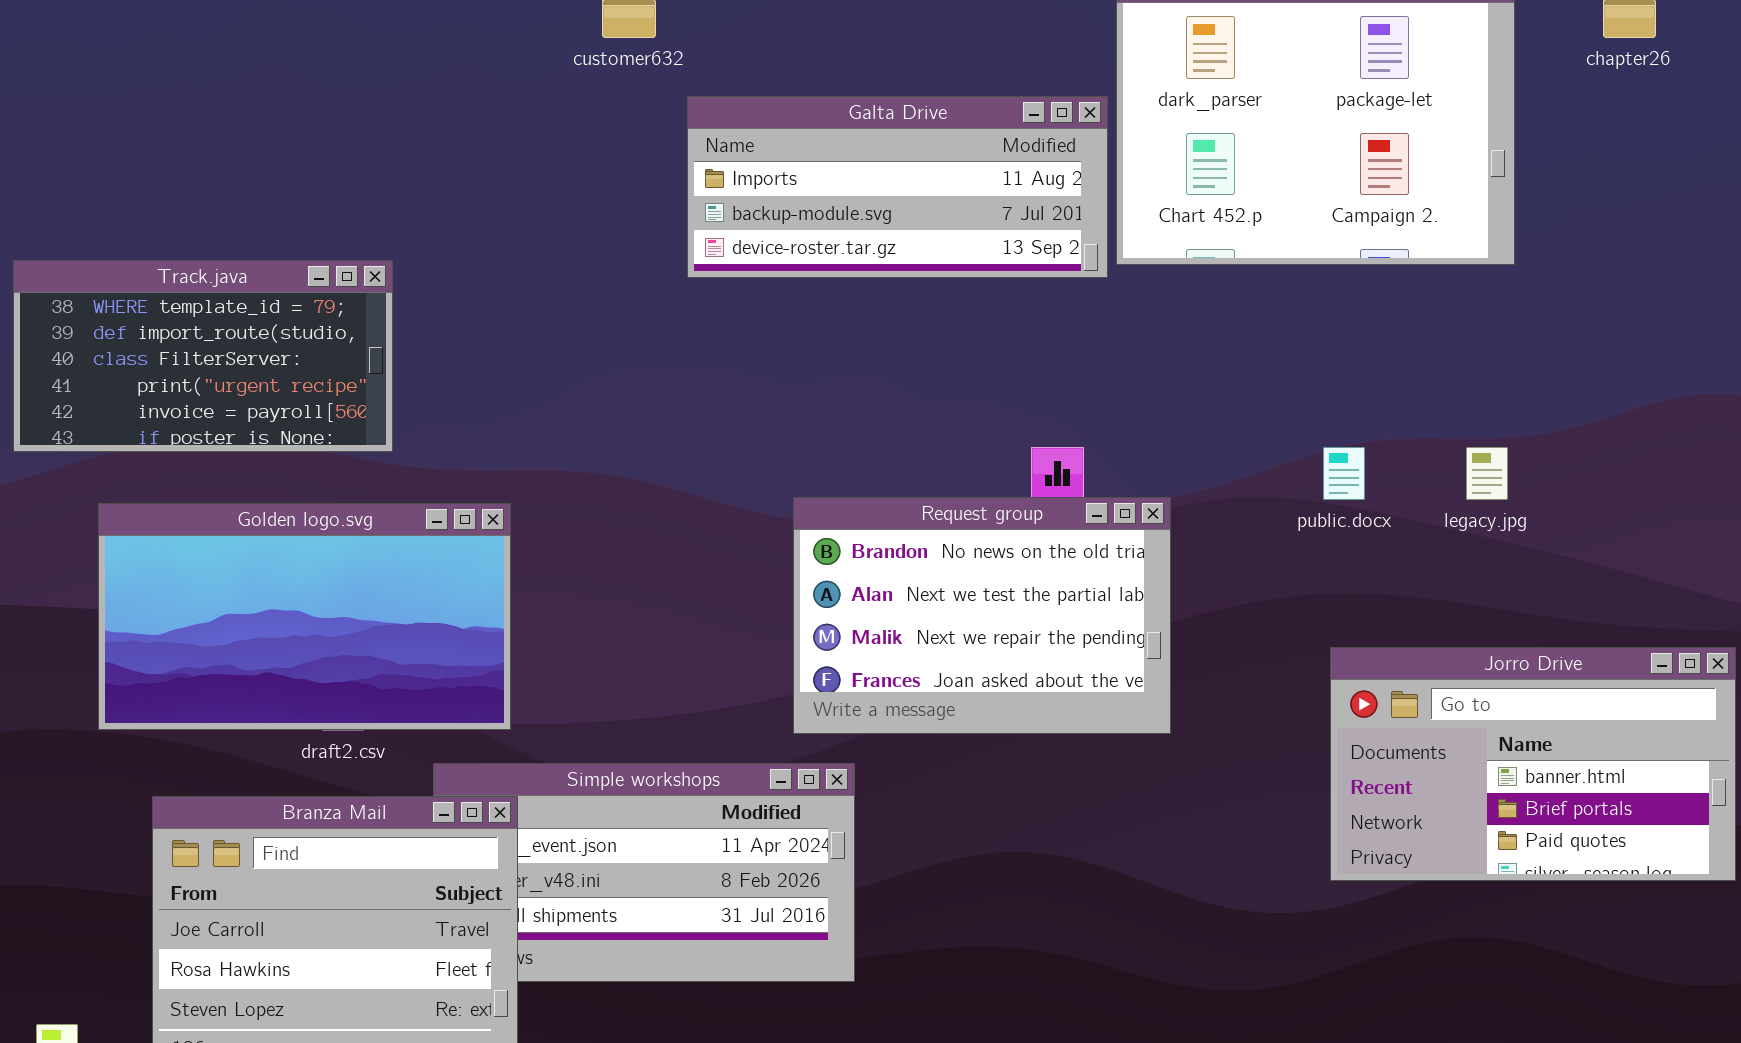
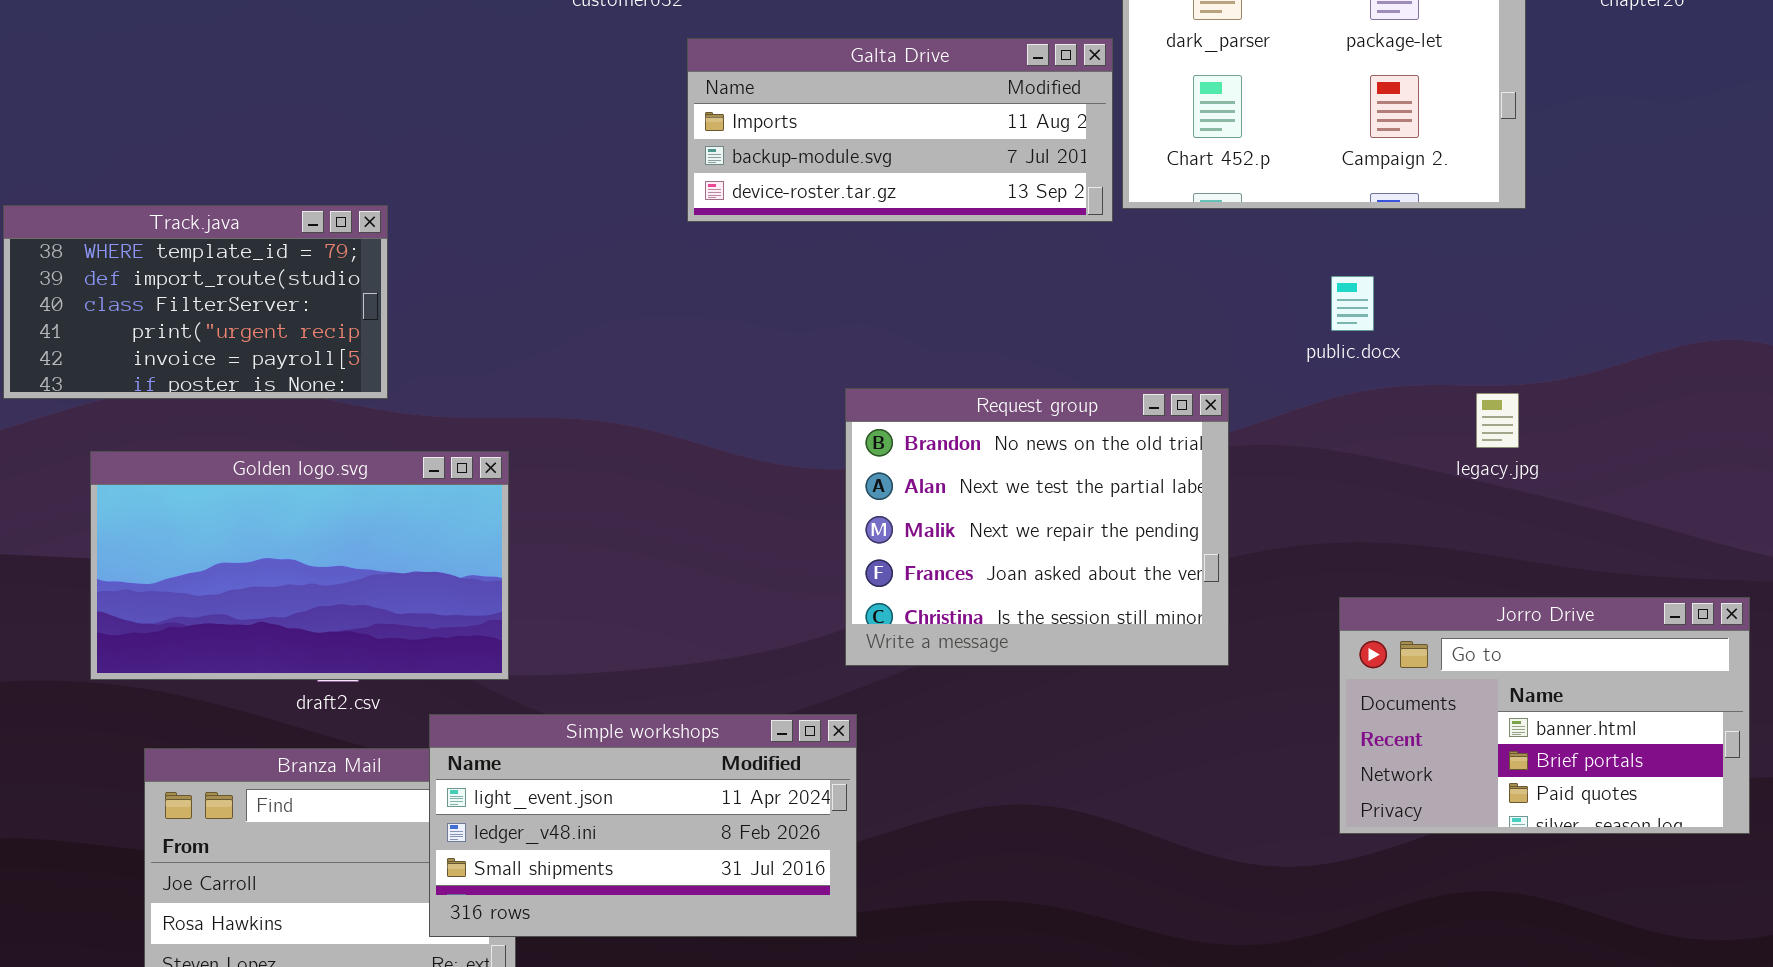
public.docx: [1323,447,1365,500] -> [1331,276,1374,331], moved
Request group: [793,497,1171,734] -> [845,388,1229,666], moved, resized
Simple workshops: [433,763,855,982] -> [429,714,857,937], raised

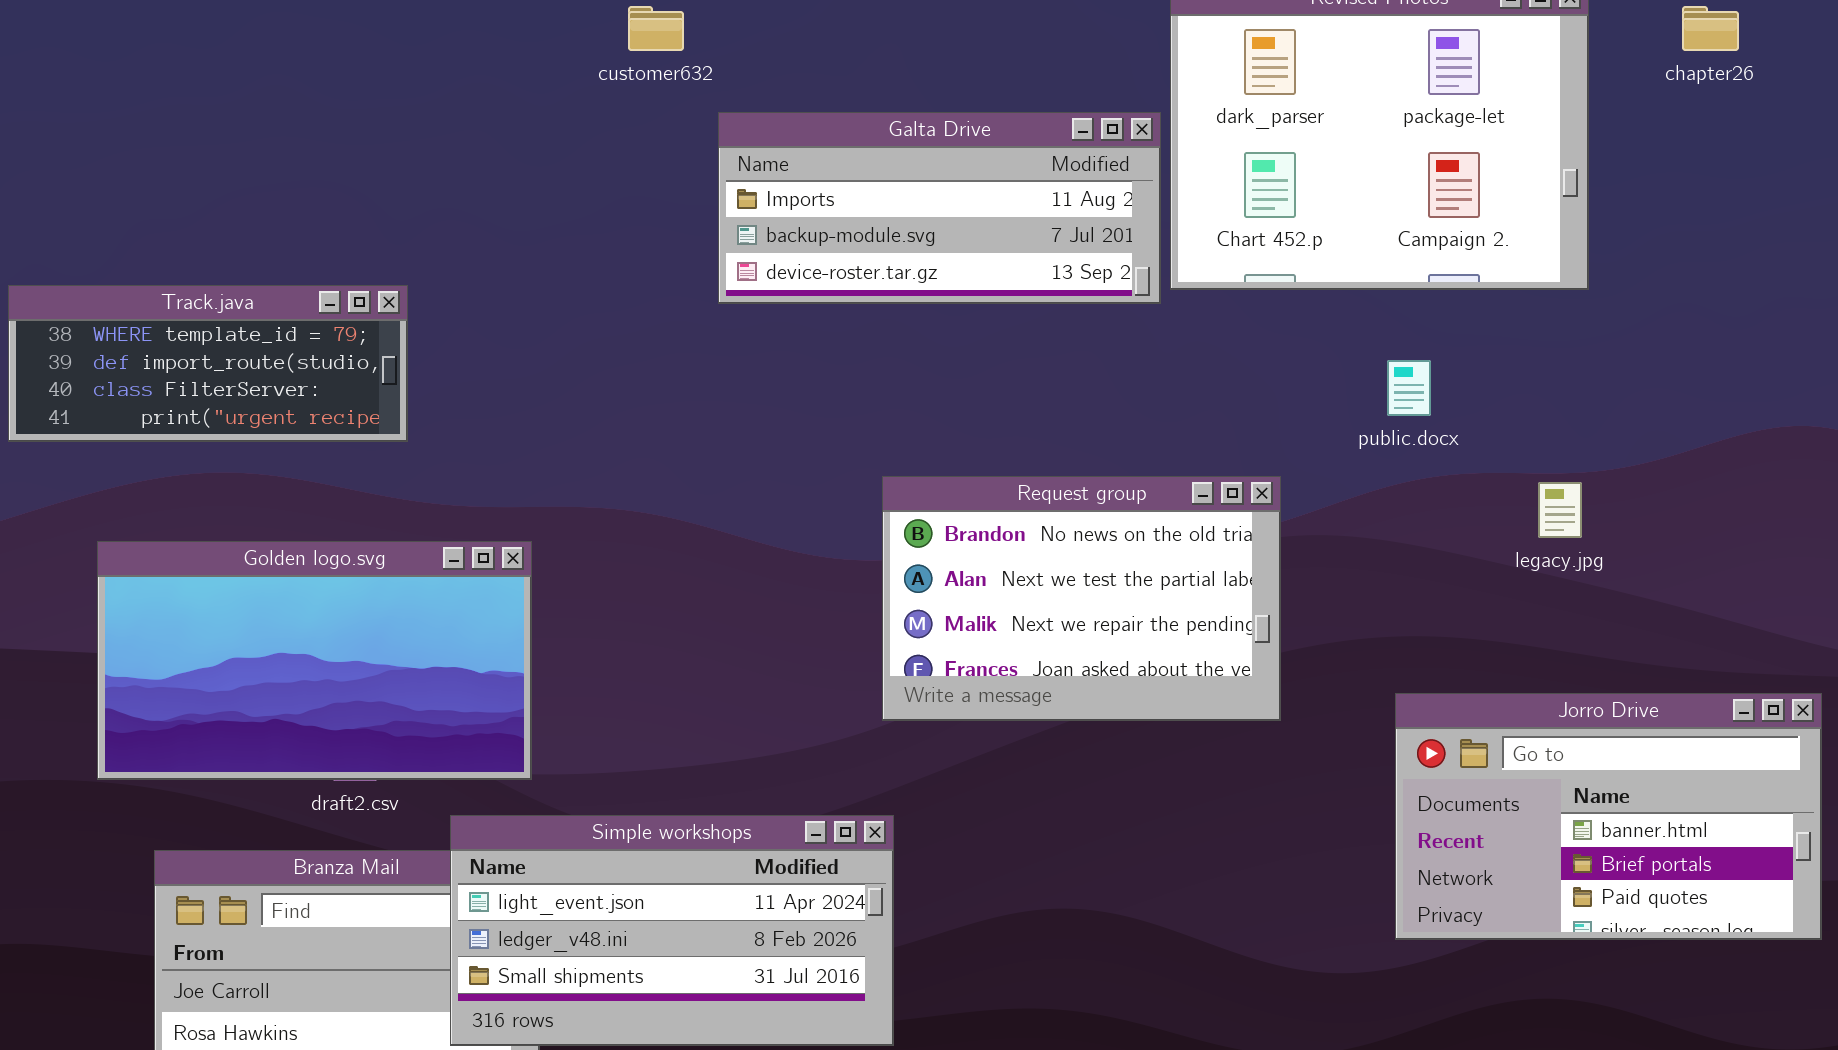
Track.java: [3,205,388,399] -> [8,285,408,442], resized
Request group: [845,388,1229,666] -> [882,476,1281,721], resized

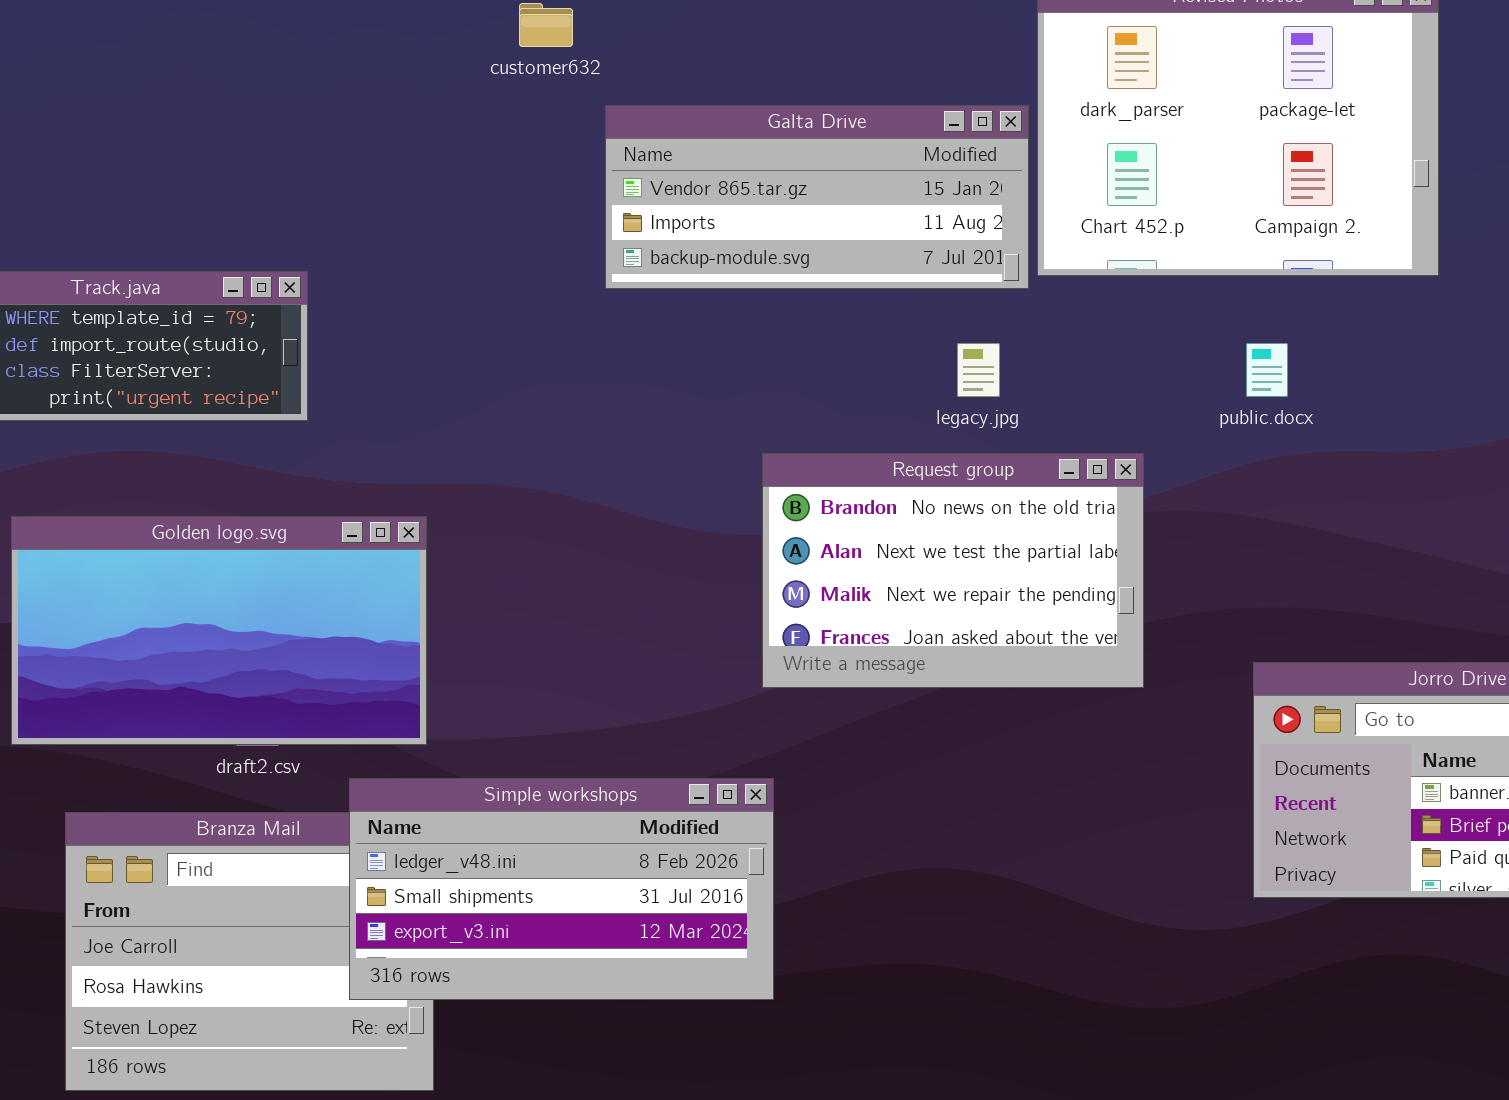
Galta Drive: [718,112,1161,304] -> [605,105,1029,289], scrolled up 1 row
legacy.jpg: [1538,482,1582,538] -> [957,343,1000,397], moved
Simple workshops: [450,815,894,1046] -> [349,778,774,1000], scrolled down 1 row

